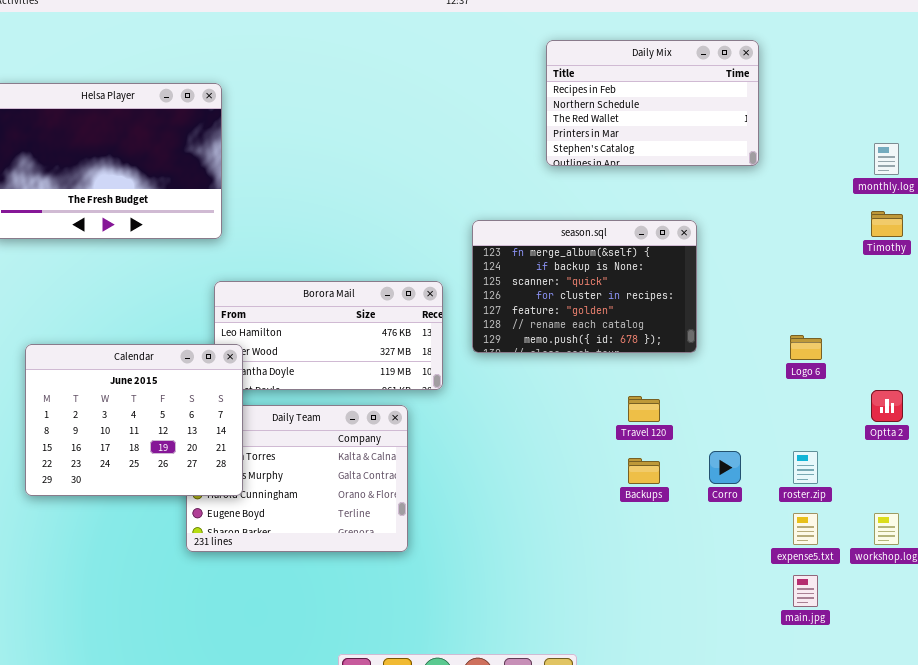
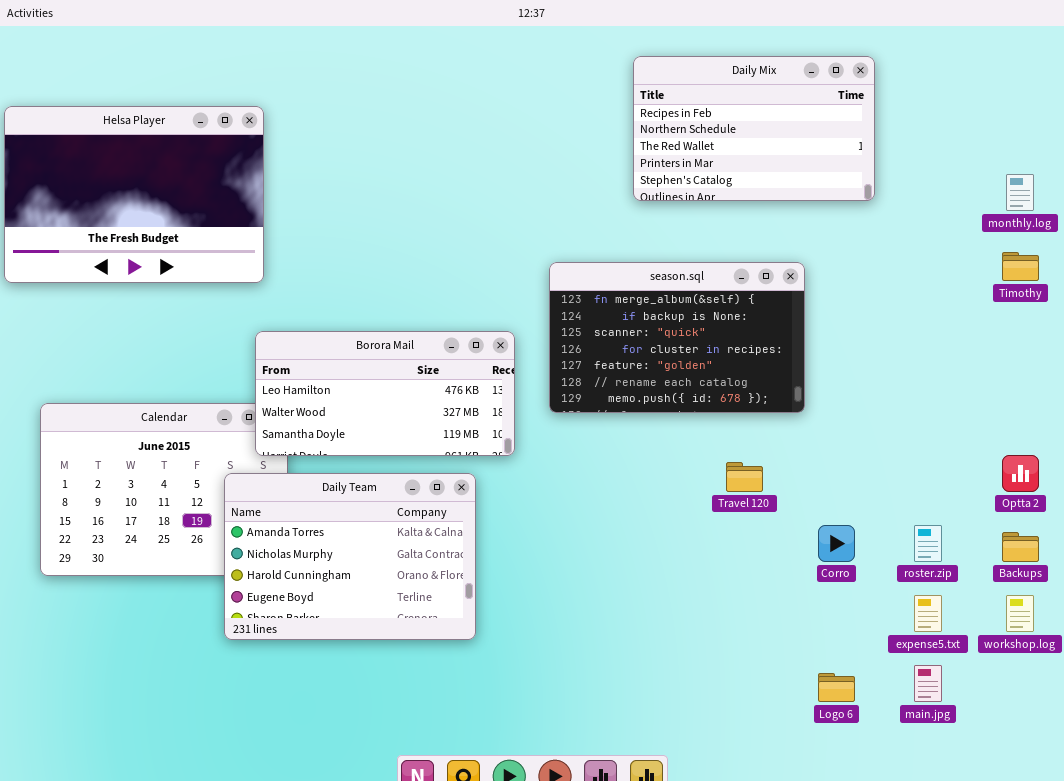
Borora Mail: [214,281,443,390] -> [255,331,515,456], raised
Logo 6: [790,335,822,360] -> [818,673,855,702], moved
Daily Team: [186,405,408,552] -> [224,473,476,640], raised
Backups: [628,458,660,484] -> [1002,532,1039,562], moved

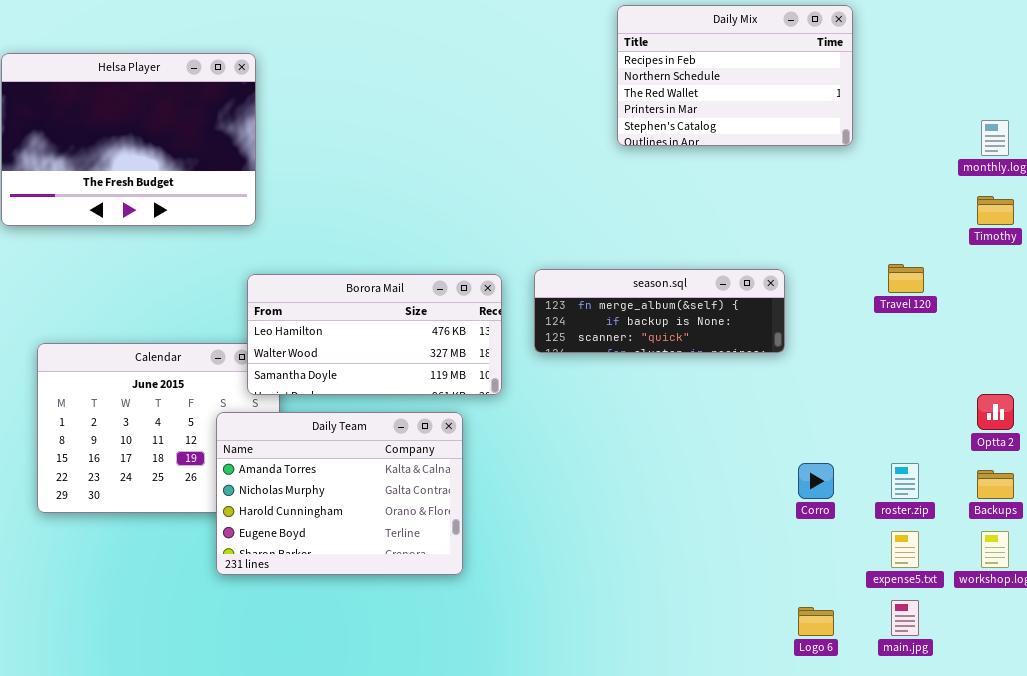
season.sql: [549,262,805,413] -> [534,269,785,353], resized
Travel 120: [726,462,763,492] -> [888,264,924,293], moved

